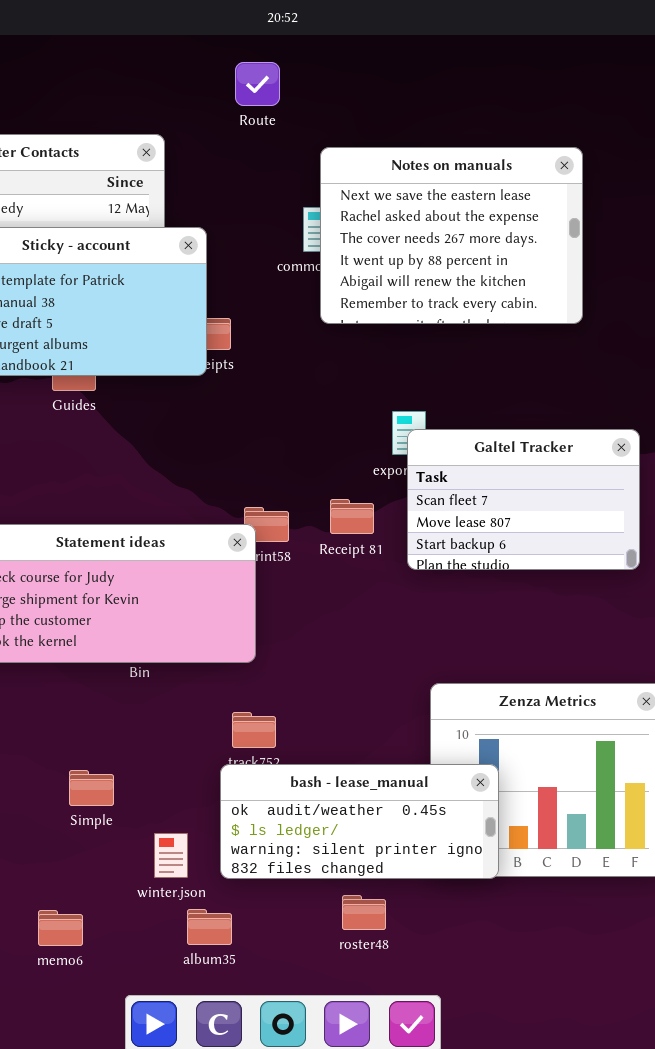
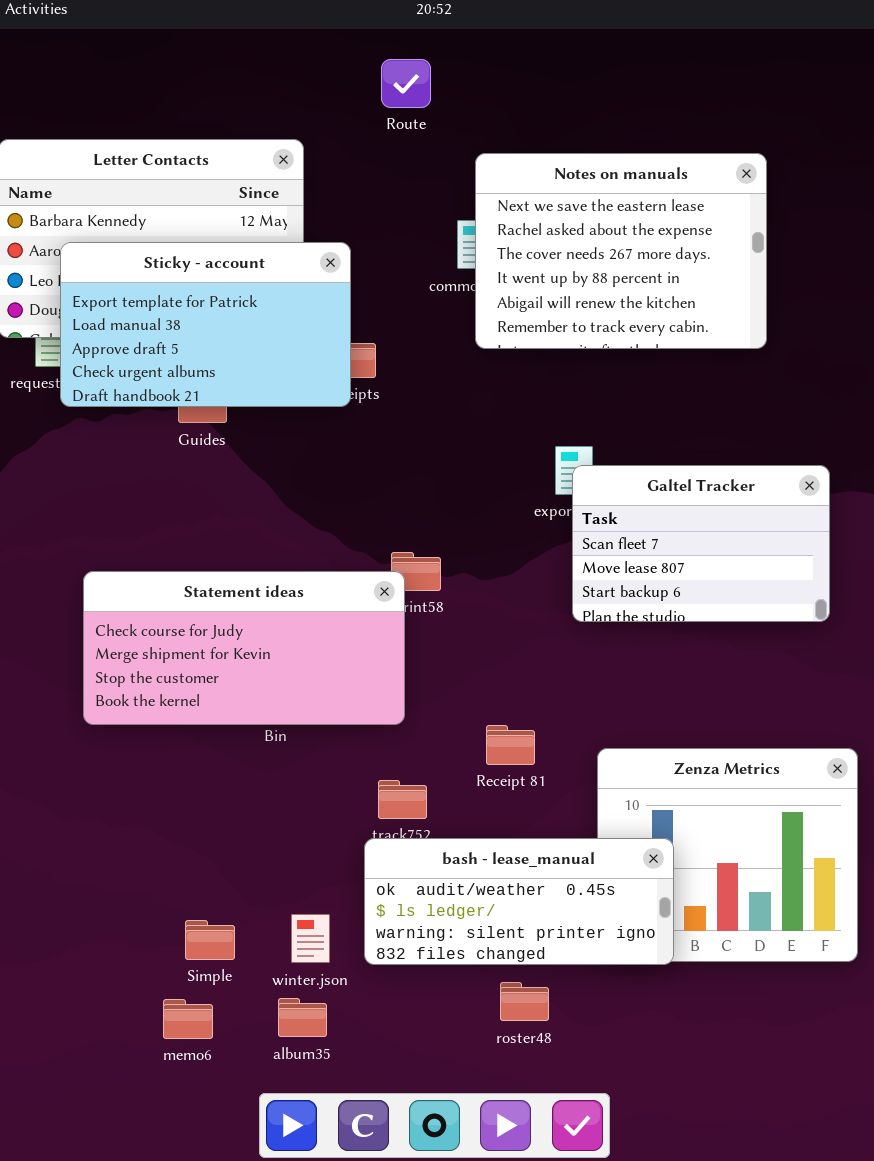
Receipt 81: [330,499,374,534] -> [486,725,535,765], moved
Simple: [69,770,114,806] -> [185,920,235,960], moved
album35: [187,909,232,945] -> [278,998,327,1037], moved

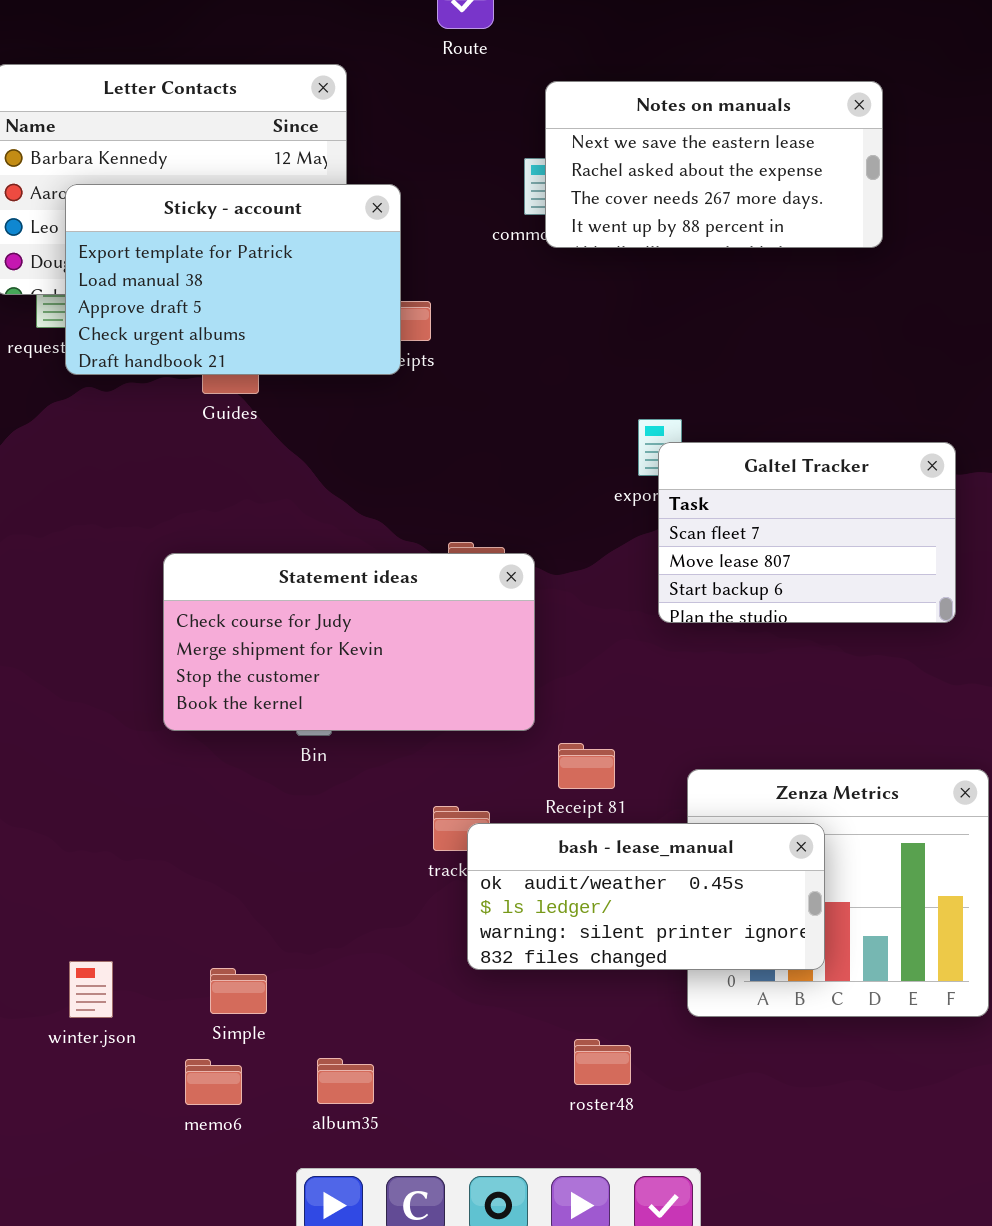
Notes on manuals: [475,153,767,349] -> [545,81,883,248], resized
Statement ideas: [83,571,405,725] -> [163,553,535,731], moved
bash - lease_manual: [364,838,674,965] -> [467,823,825,970], moved
winter.json: [291,914,330,963] -> [69,961,113,1018], moved

